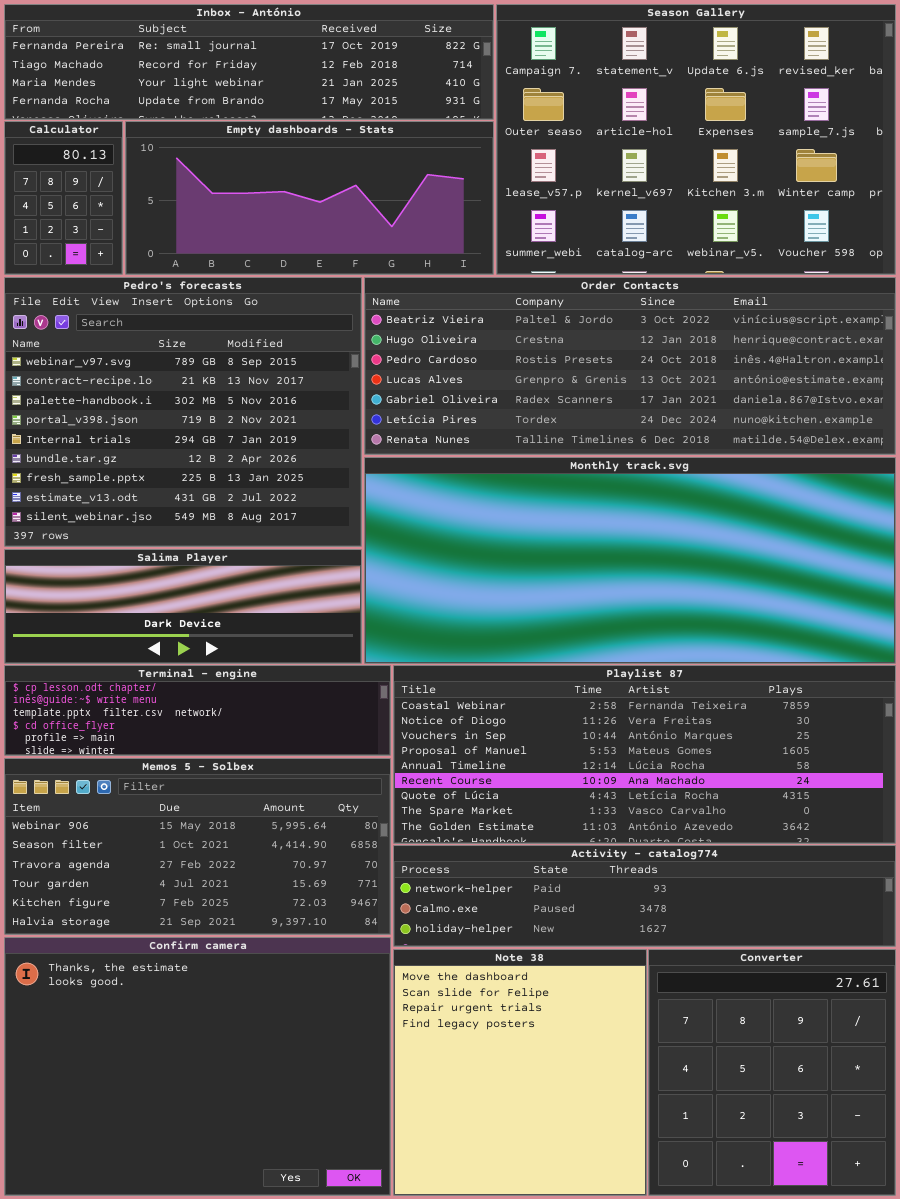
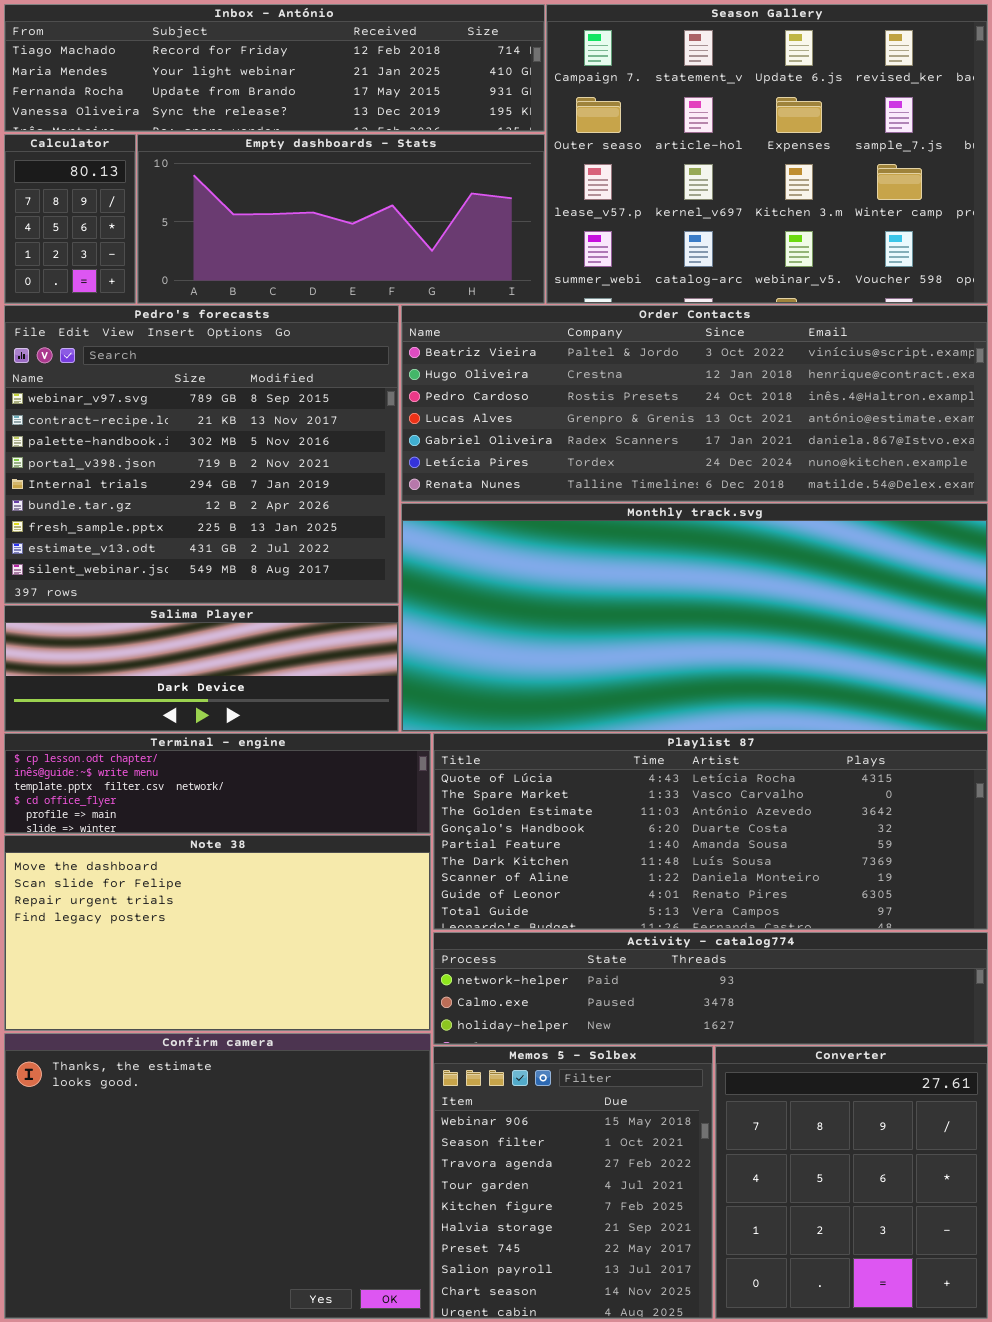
Inbox - António: [4,4,494,120] -> [4,4,545,132], scrolled down 1 row
Playlist 87: [393,665,896,844] -> [433,733,988,930], scrolled down 6 rows
Memos 5 - Solbex: [4,758,391,935] -> [433,1046,713,1319], moved, resized
Note 38: [393,949,647,1196] -> [4,835,431,1031], moved, resized

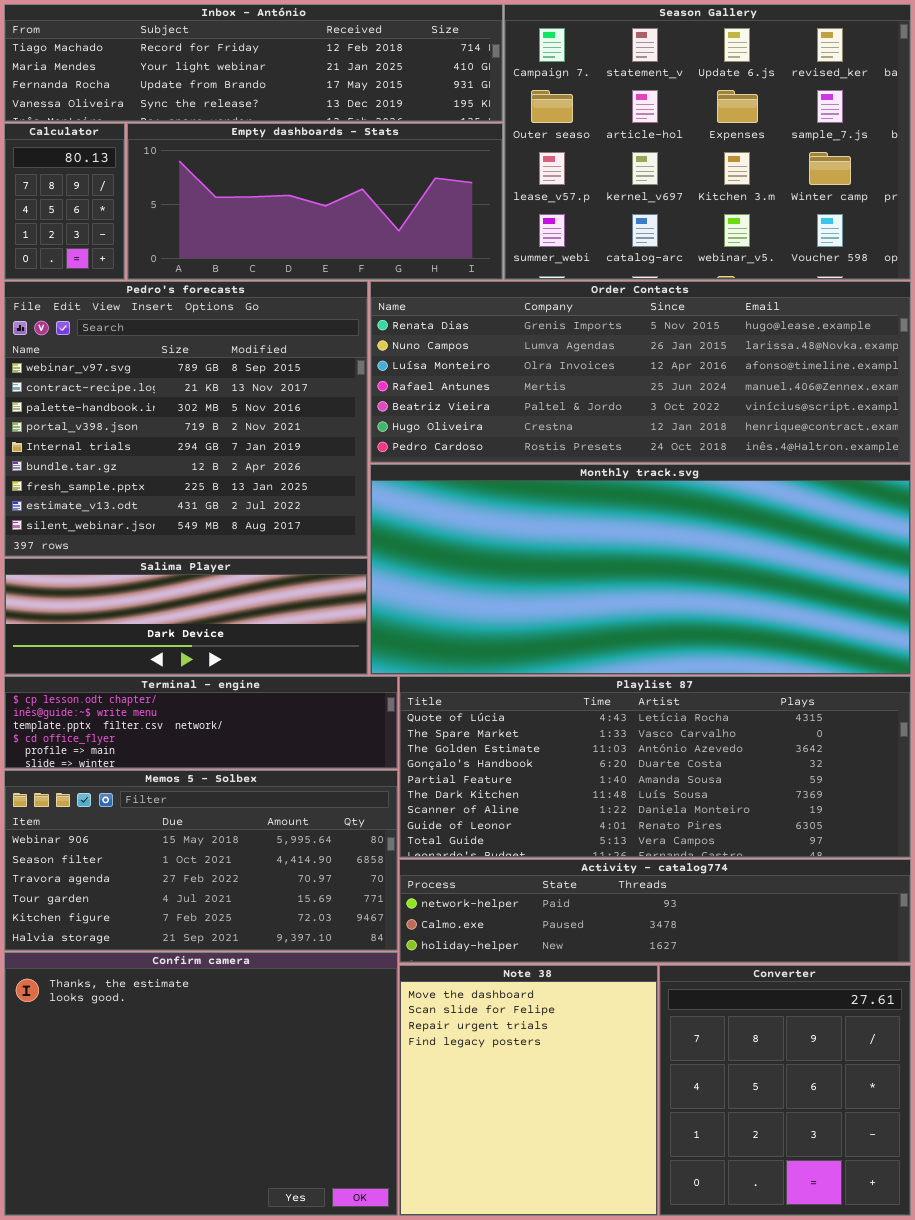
Order Contacts: [401,305,988,502] -> [370,281,911,463], scrolled up 4 rows
Note 38: [4,835,431,1031] -> [399,965,658,1216], moved, resized
Memos 5 - Solbex: [433,1046,713,1319] -> [4,770,398,951], moved, resized

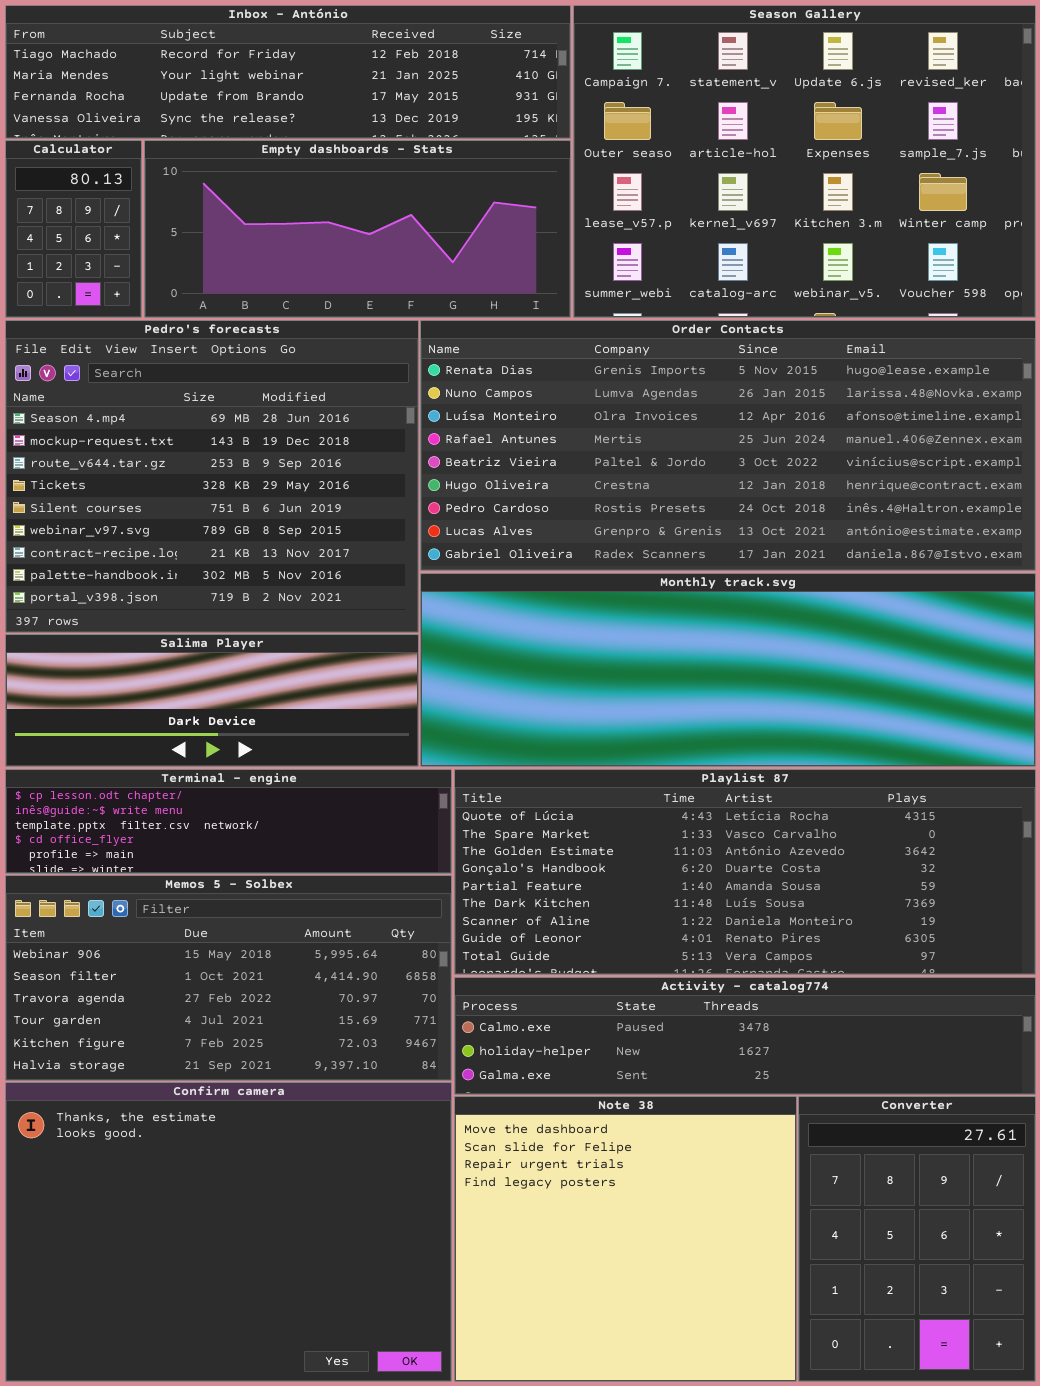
Pedro's forecasts: [4,281,368,557] -> [5,320,419,633], scrolled up 5 rows
Order Contacts: [370,281,911,463] -> [420,320,1036,571], resized
Monthly track.svg: [370,464,911,675] -> [420,573,1036,767], resized
Activity - catalog774: [399,859,911,963] -> [454,977,1036,1095], scrolled down 1 row
Note 38: [399,965,658,1216] -> [454,1096,797,1382], resized
Converter: [659,965,911,1216] -> [798,1096,1036,1382], resized

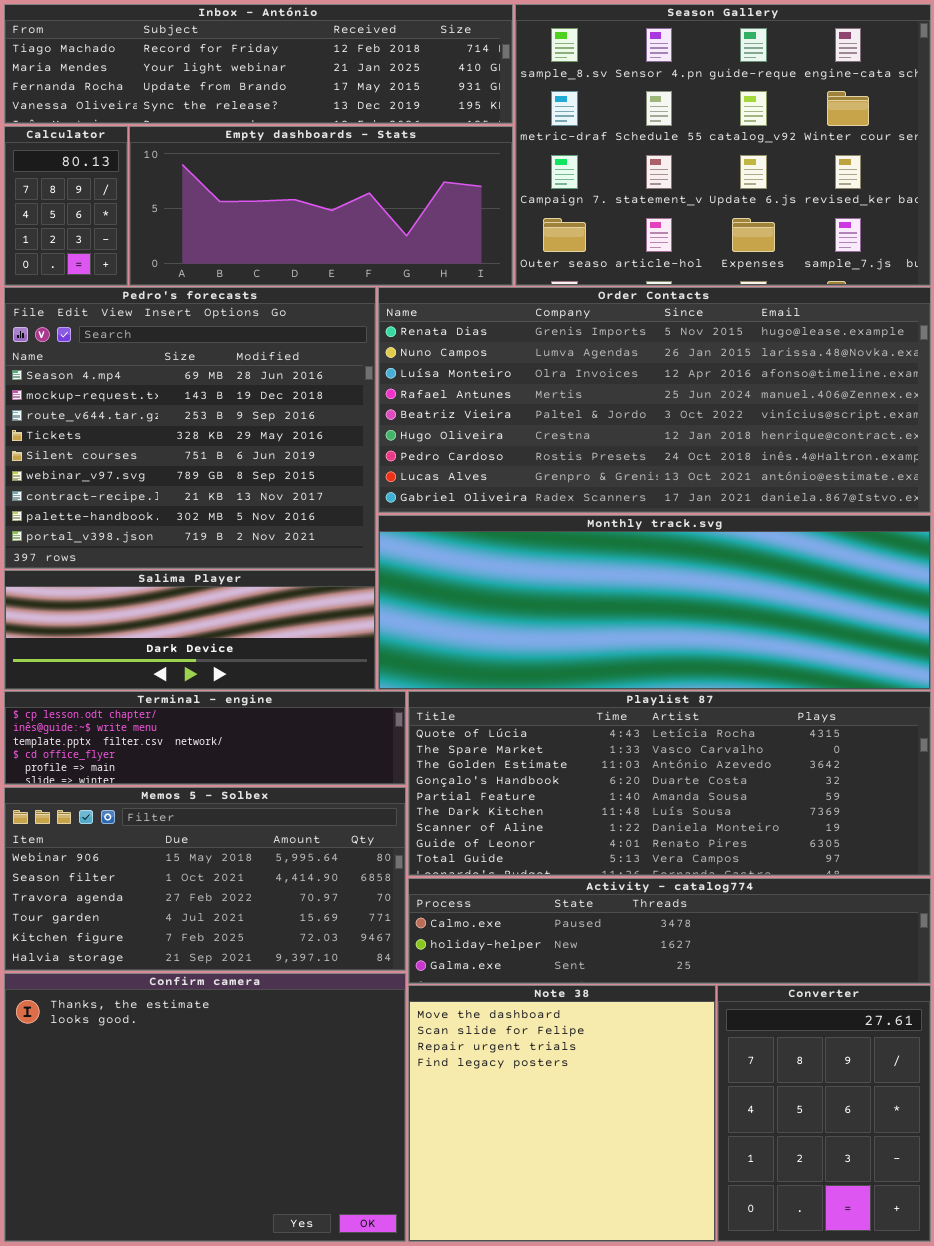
Season Gallery: [573,5,1036,318] -> [515,4,931,286], scrolled up 2 rows

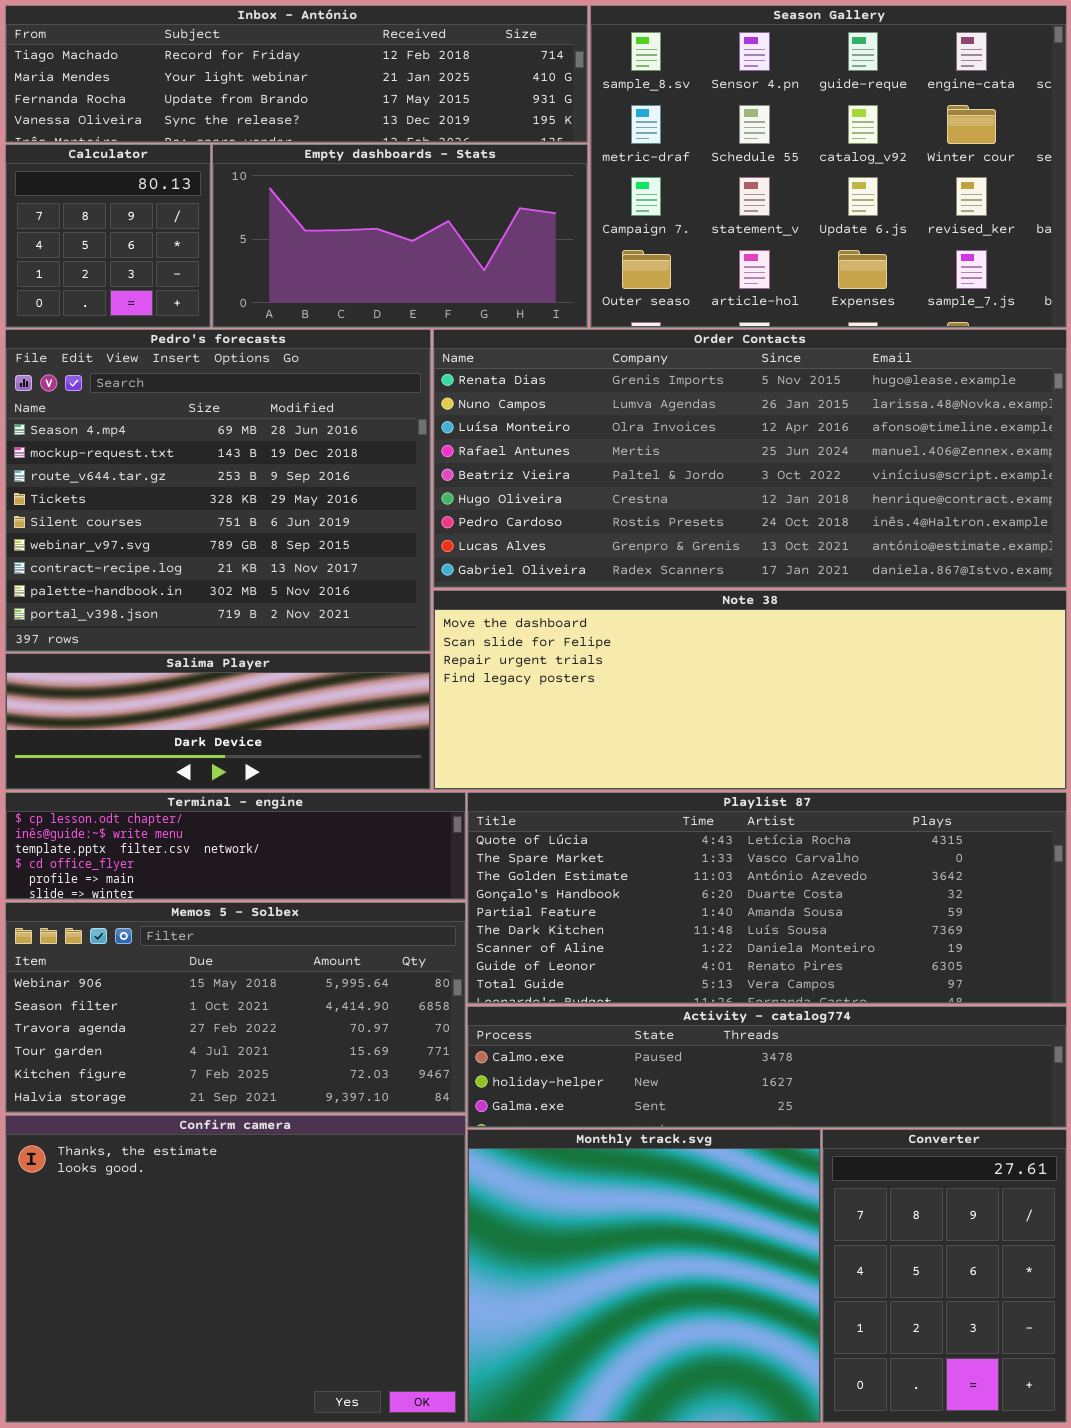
Calculator: [4,126,128,286] -> [5,144,211,328], resized
Empty dashboards - Stats: [129,126,513,286] -> [212,144,588,328], resized
Monthly track.svg: [378,515,931,690] -> [467,1129,821,1423], moved, resized
Note 38: [408,985,716,1242] -> [433,590,1067,790], moved, resized

